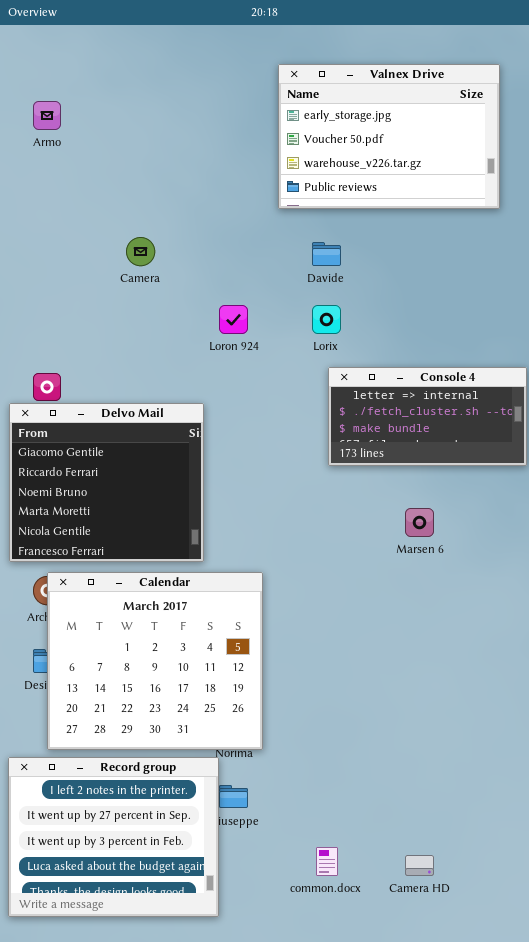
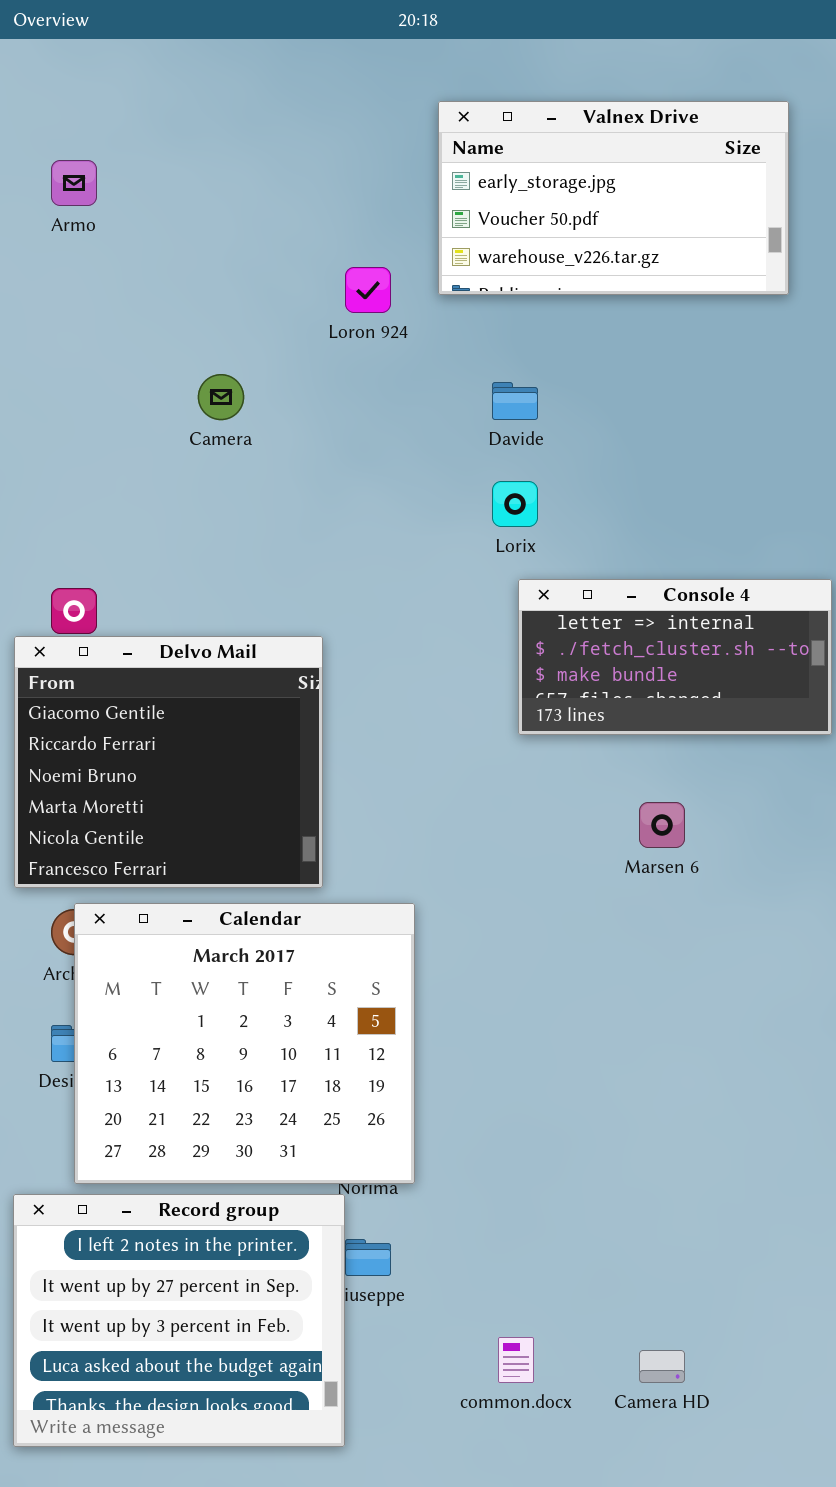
Valnex Drive: [278,64,500,209] -> [438,101,789,295], resized
Loron 924: [219,305,248,334] -> [345,267,391,313], moved

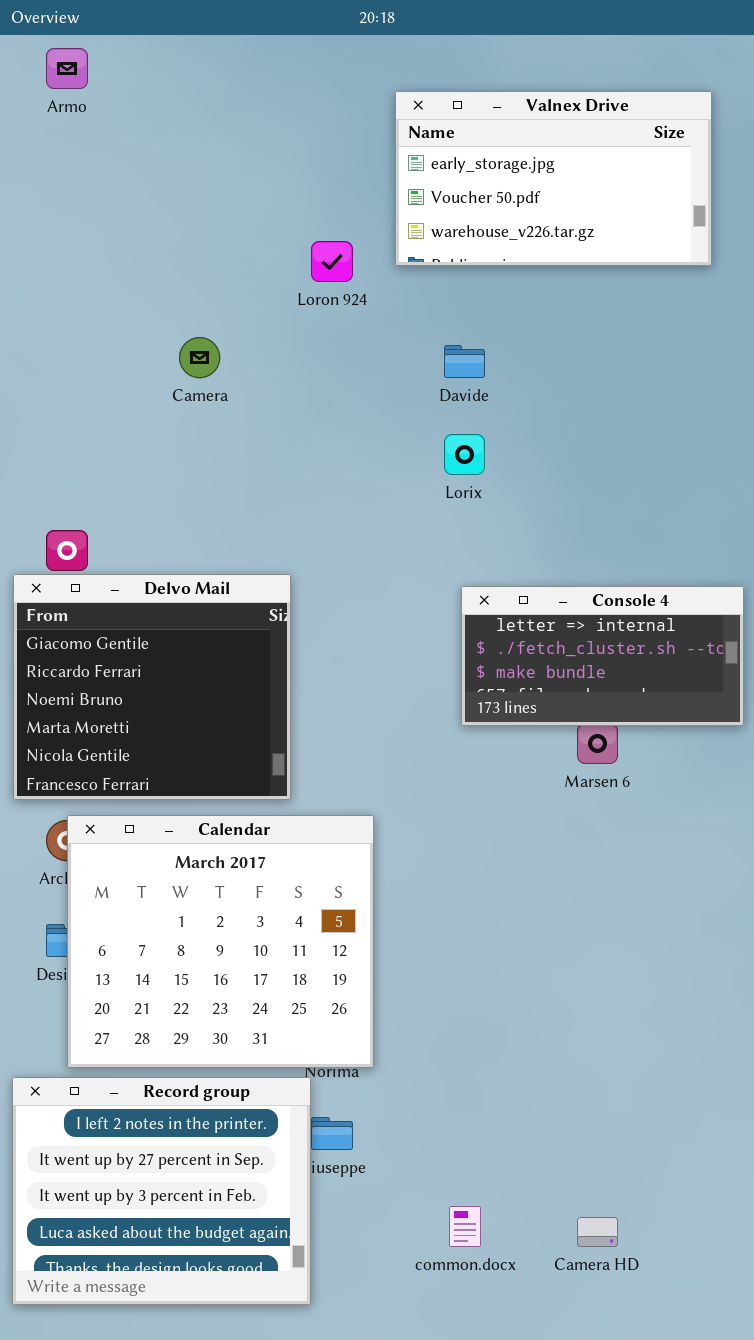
Armo: [51,160,97,206] -> [46,48,88,89], moved
Console 4: [518,579,832,735] -> [461,586,744,726], moved

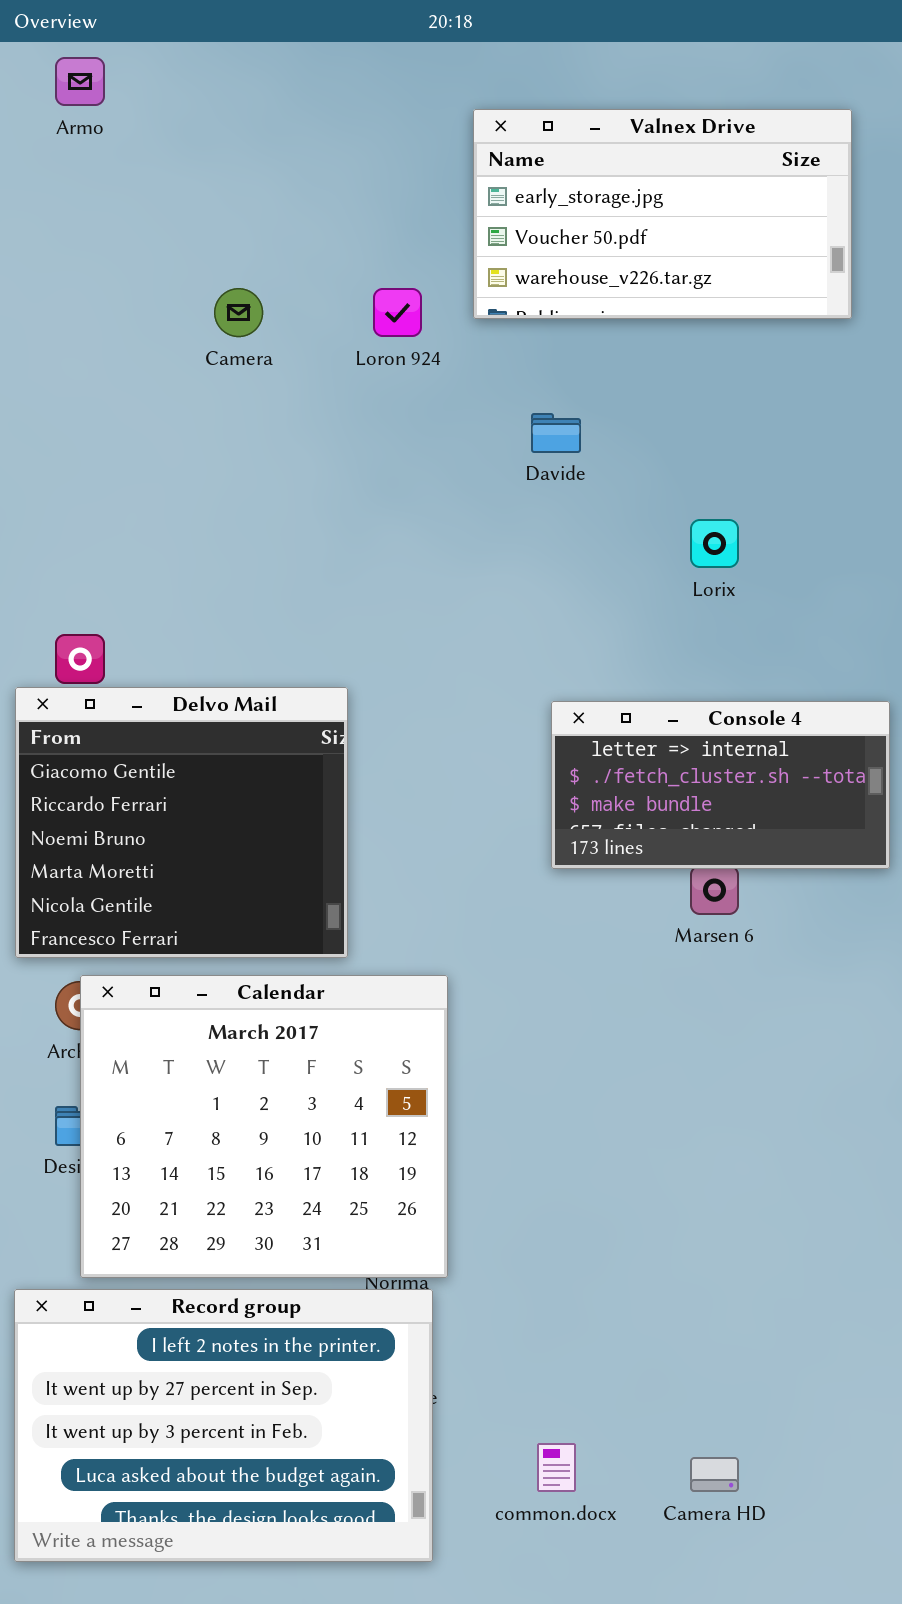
Camera: [179,337,220,378] -> [214,288,263,337], moved
Lorix: [444,434,485,475] -> [690,519,739,568], moved
Record group: [12,1077,311,1305] -> [14,1289,433,1562], resized

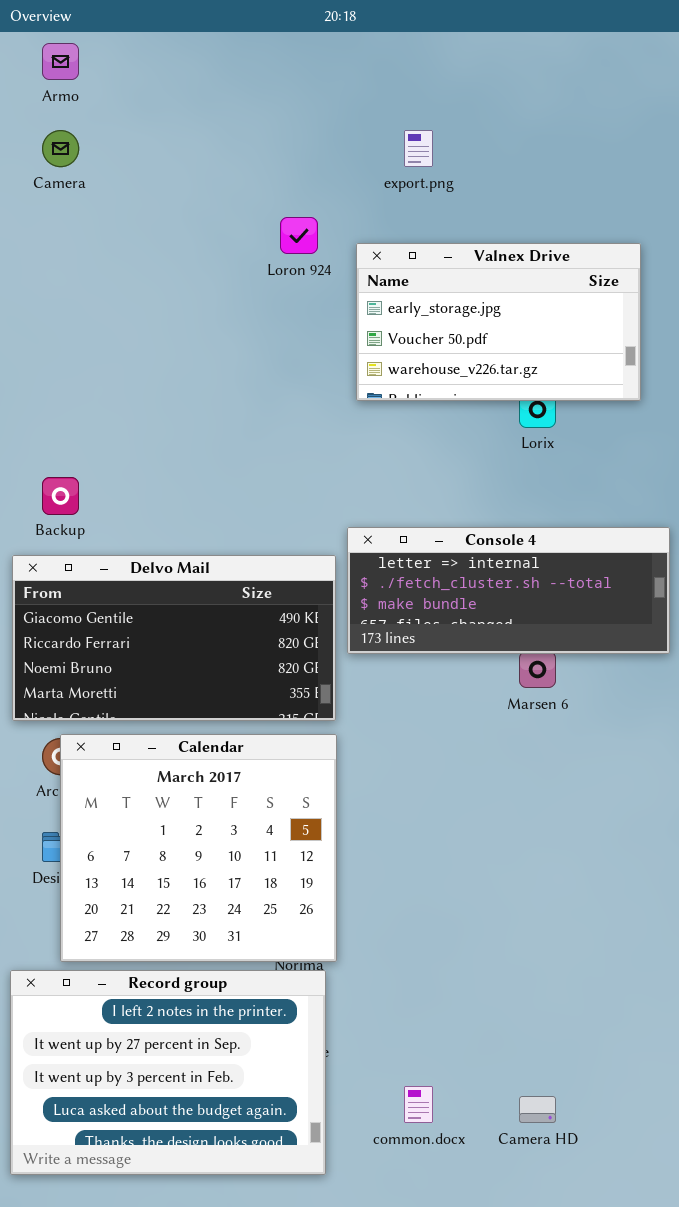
Valnex Drive: [473,109,852,319] -> [356,243,641,401], moved
Camera: [214,288,263,337] -> [42,130,79,167], moved
Delvo Mail: [15,687,348,958] -> [12,555,336,721], resized
Console 4: [551,701,890,869] -> [347,527,670,654], resized

